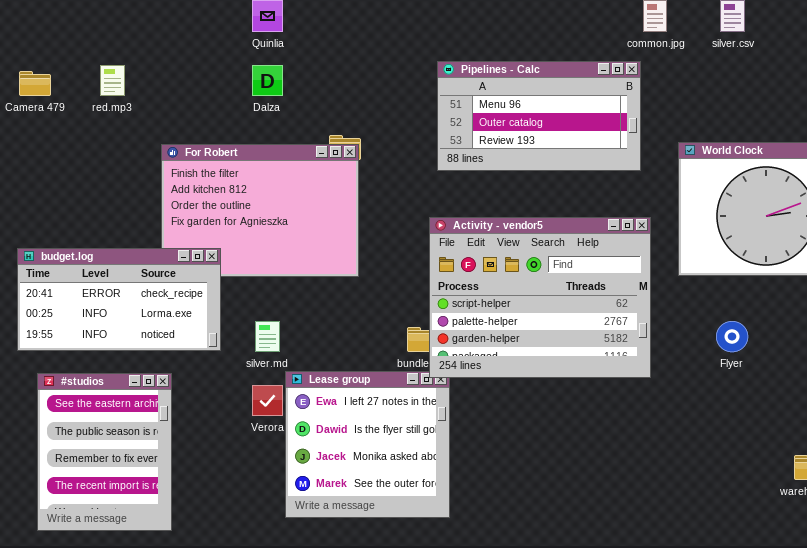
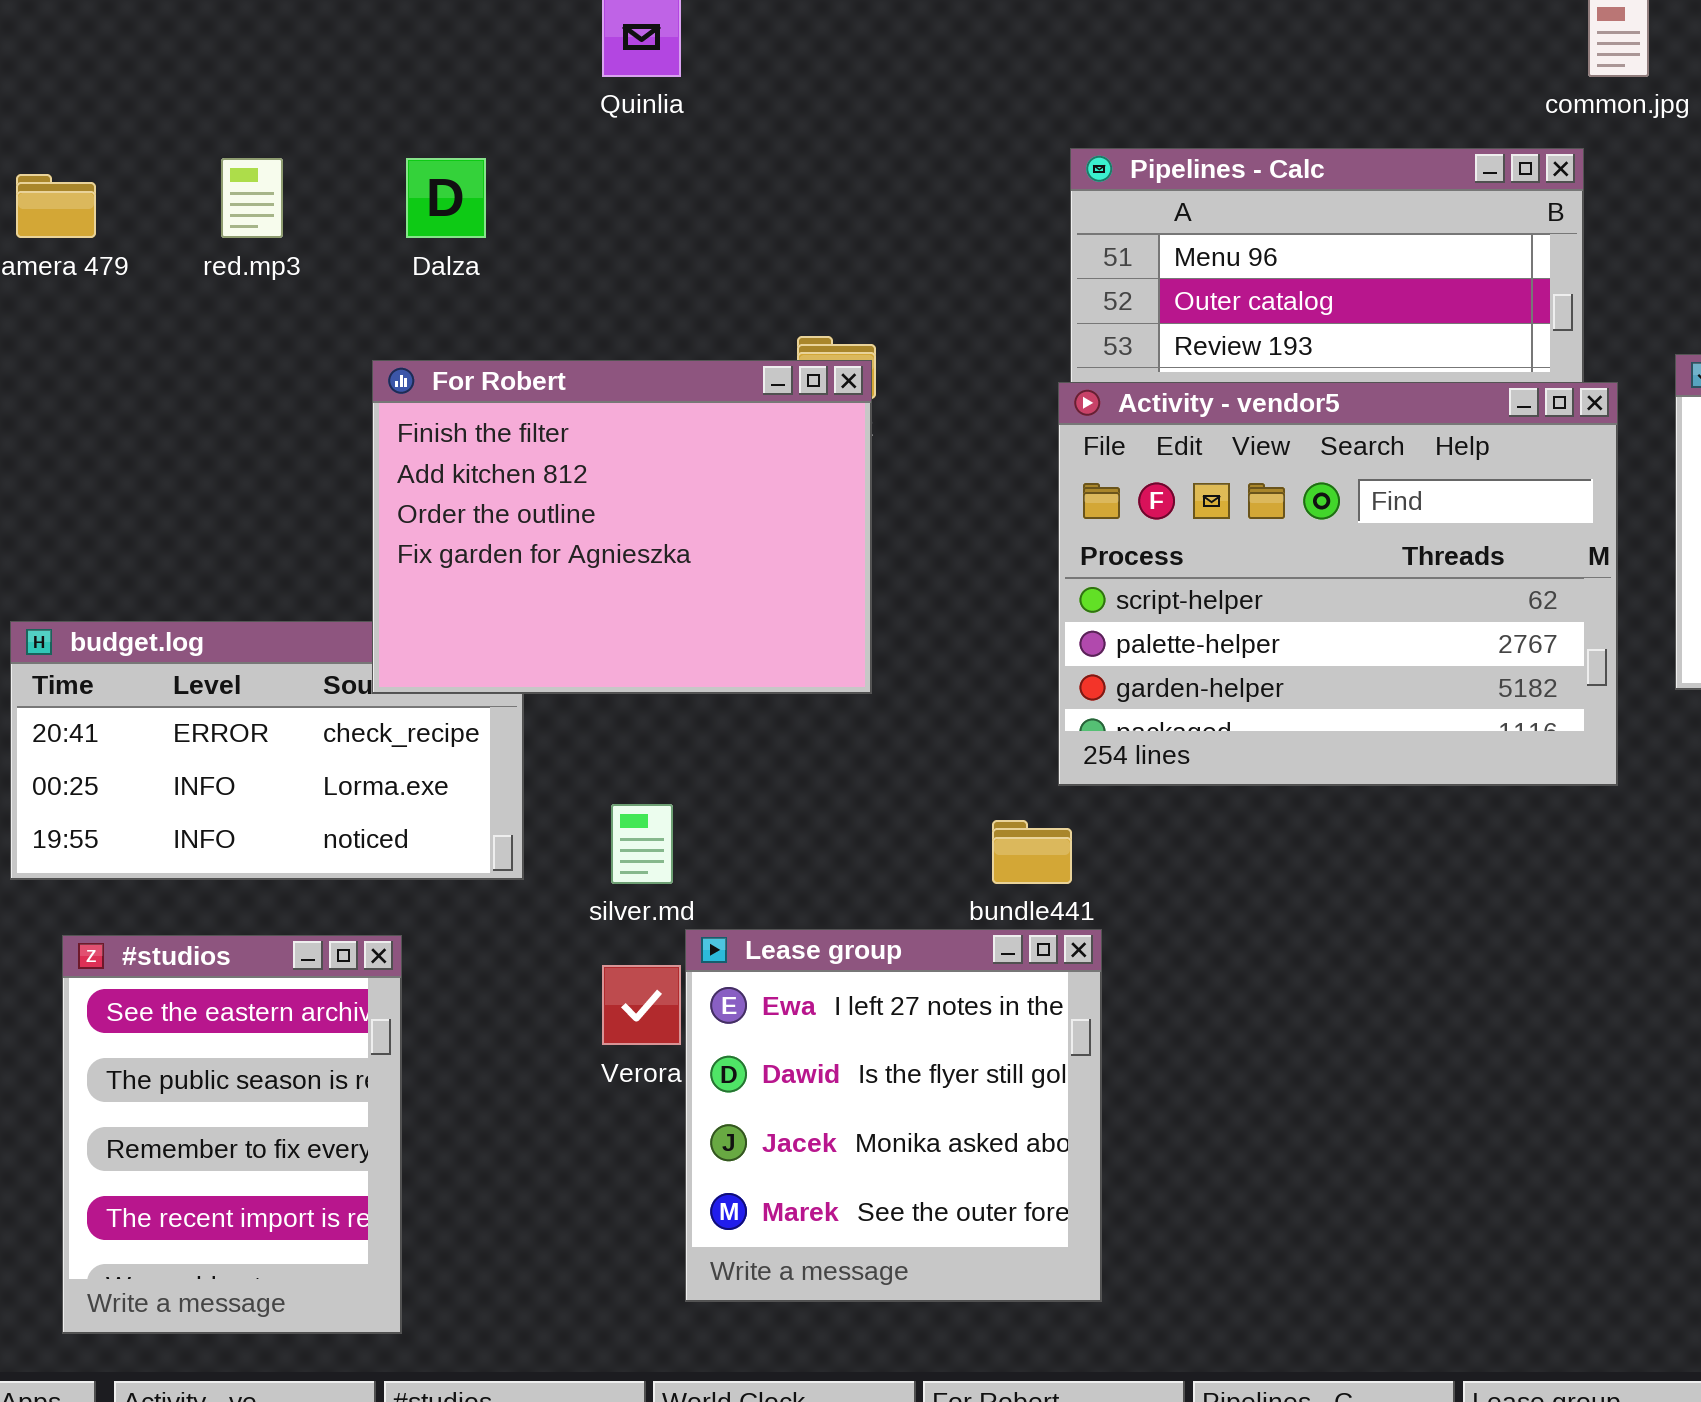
Dalza: [252,65,283,96] -> [406,158,486,238], moved
For Robert: [161,144,359,277] -> [372,360,872,694], raised
Activity - vendor5: [429,217,651,378] -> [1058,382,1618,786], moved

